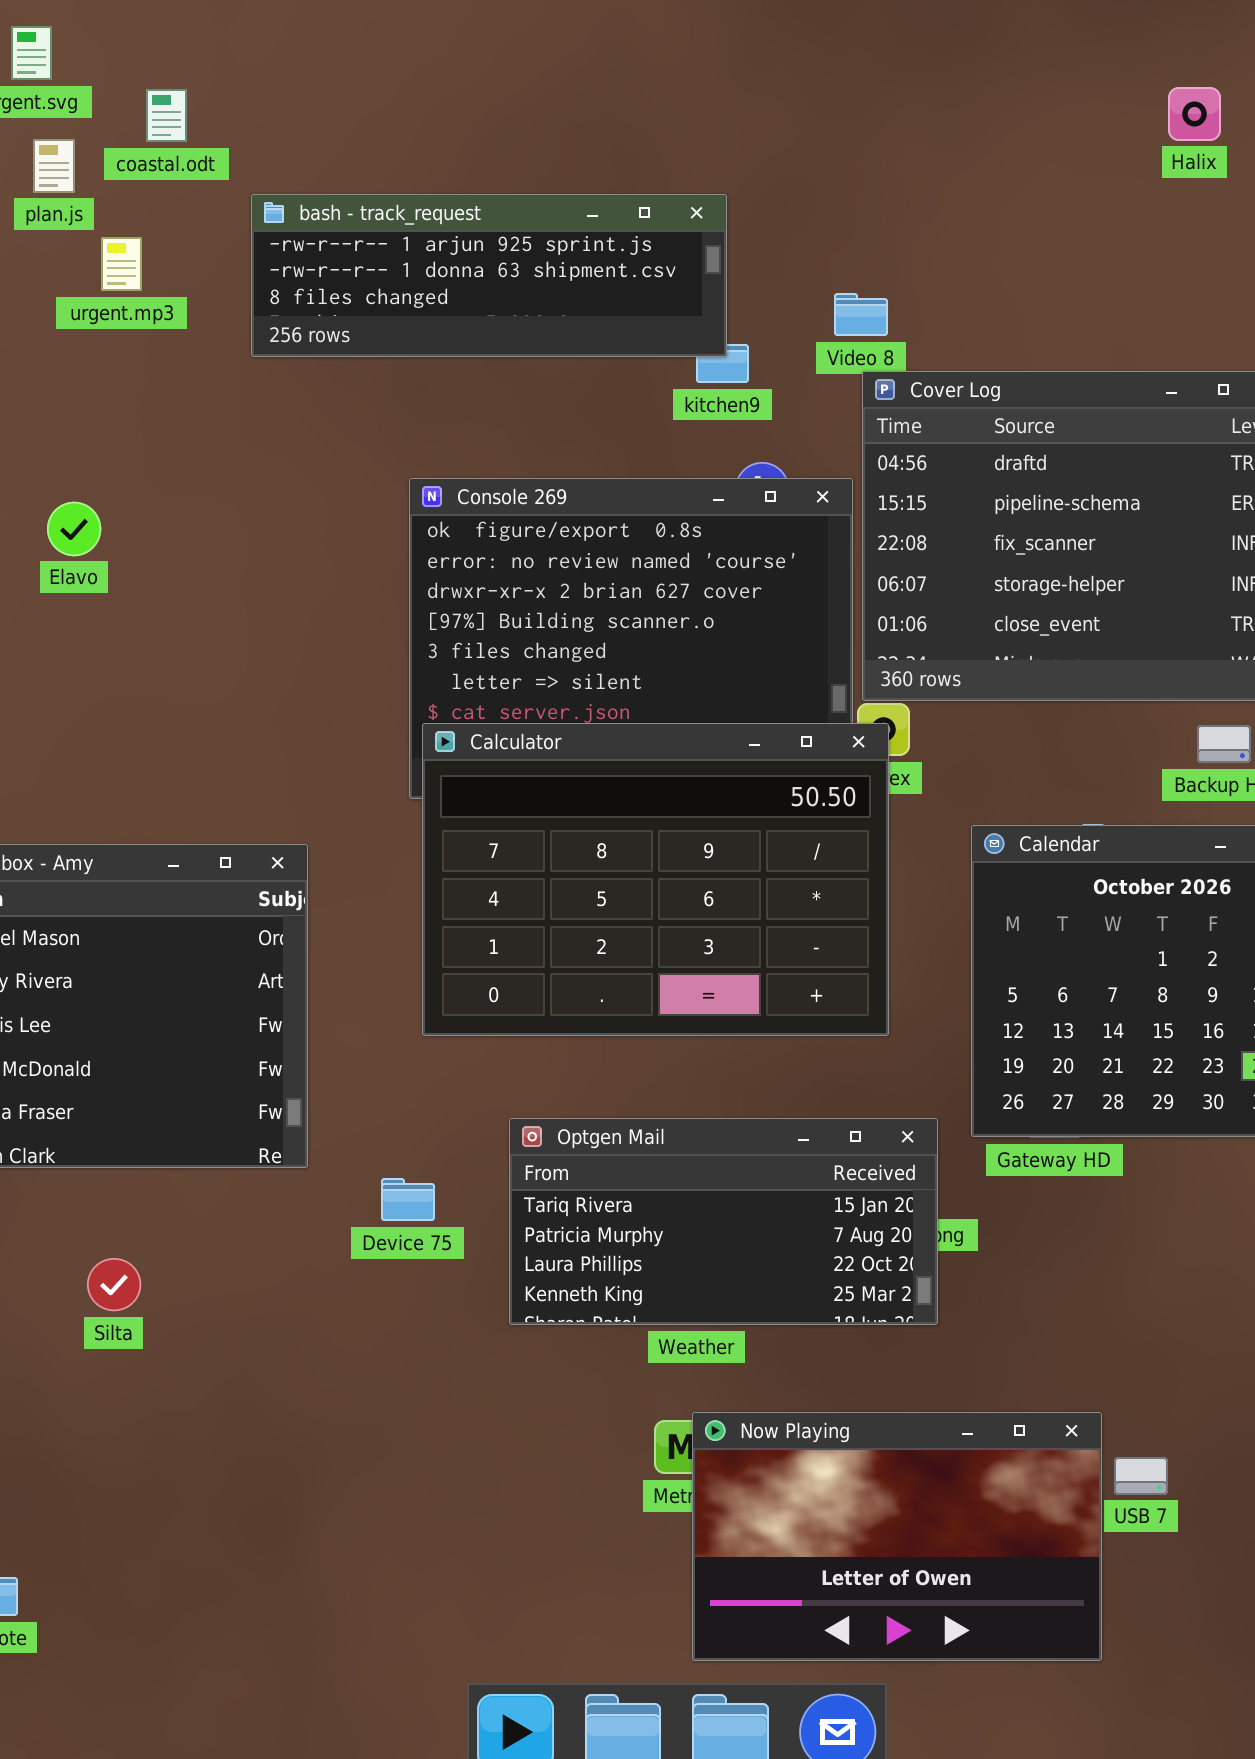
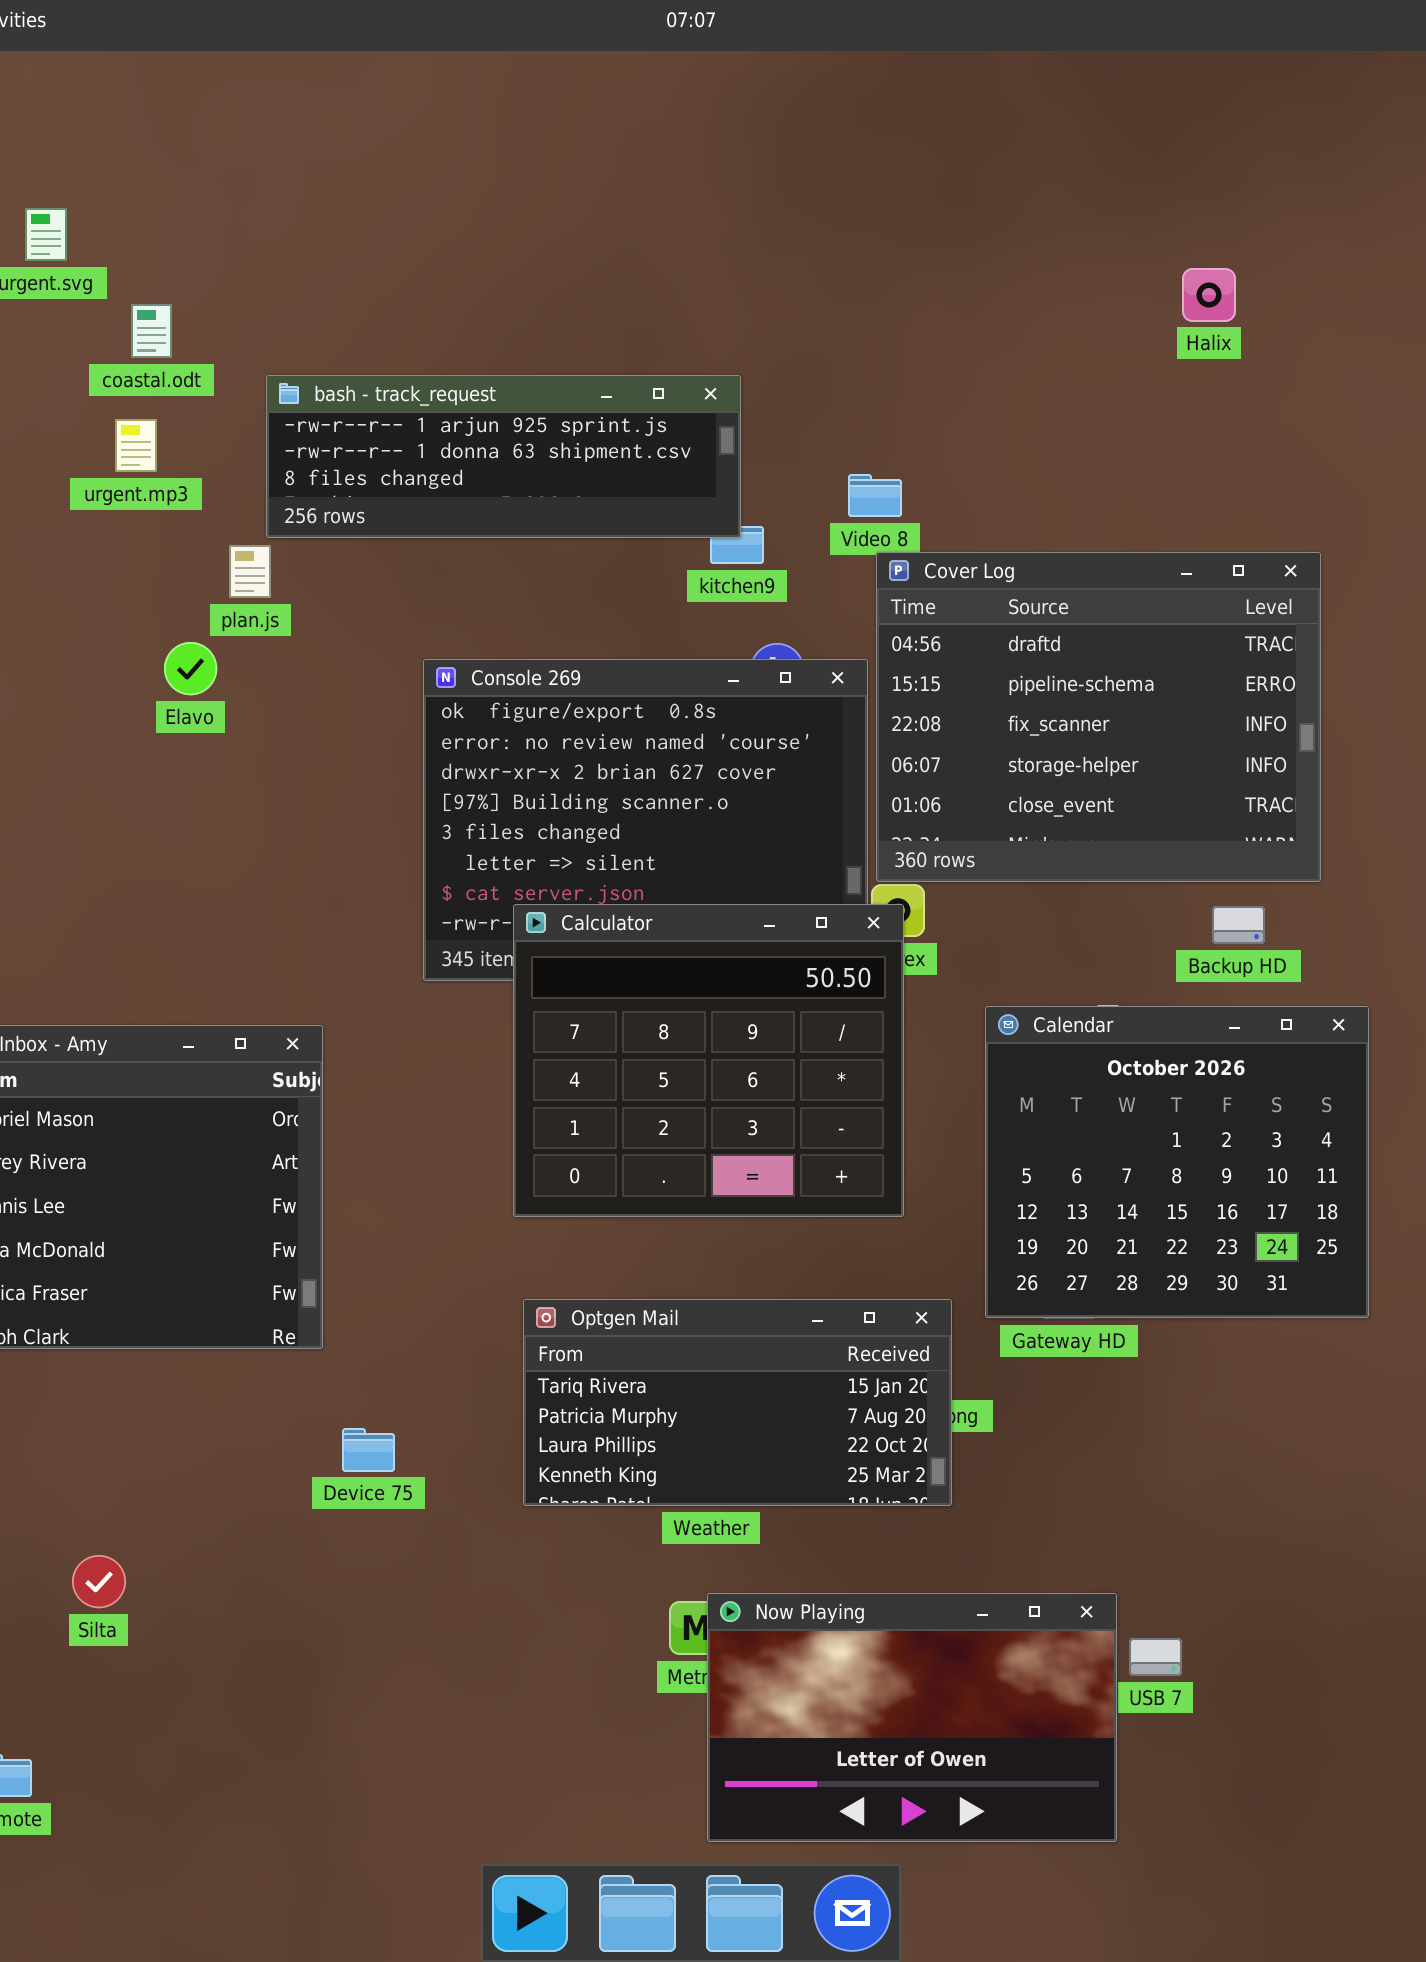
coastal.odt: [146,89,187,142] -> [131,304,172,358], moved
plan.js: [33,139,75,193] -> [229,545,271,598], moved
Elavo: [47,502,101,556] -> [164,642,217,695], moved
Calculator: [422,723,889,1036] -> [513,904,904,1217], resized
Device 75: [381,1178,435,1221] -> [342,1428,395,1472], moved
Silta: [87,1258,141,1311] -> [72,1555,126,1608], moved

